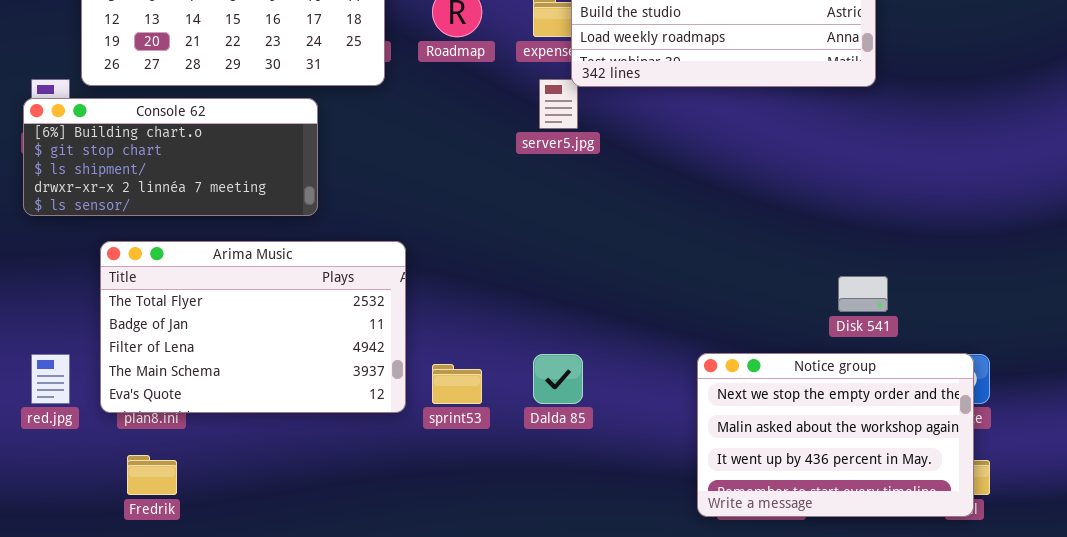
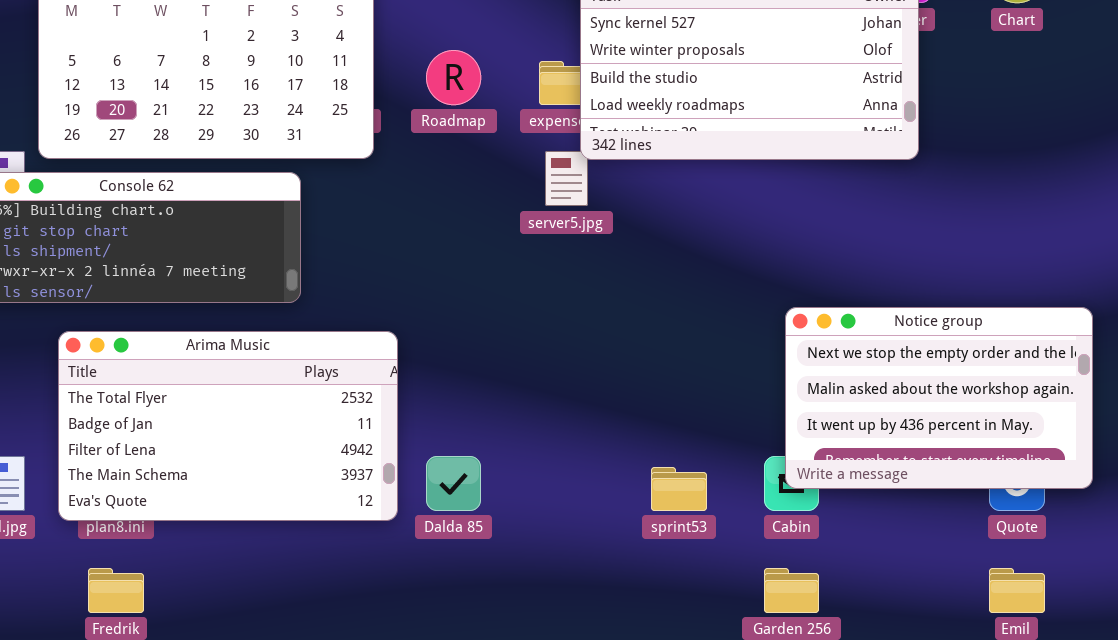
Notice group: [697,353,974,517] -> [785,307,1093,489], moved
Dalda 85: [533,354,583,404] -> [426,456,481,511], moved
sprint53: [432,364,482,404] -> [651,467,707,511], moved

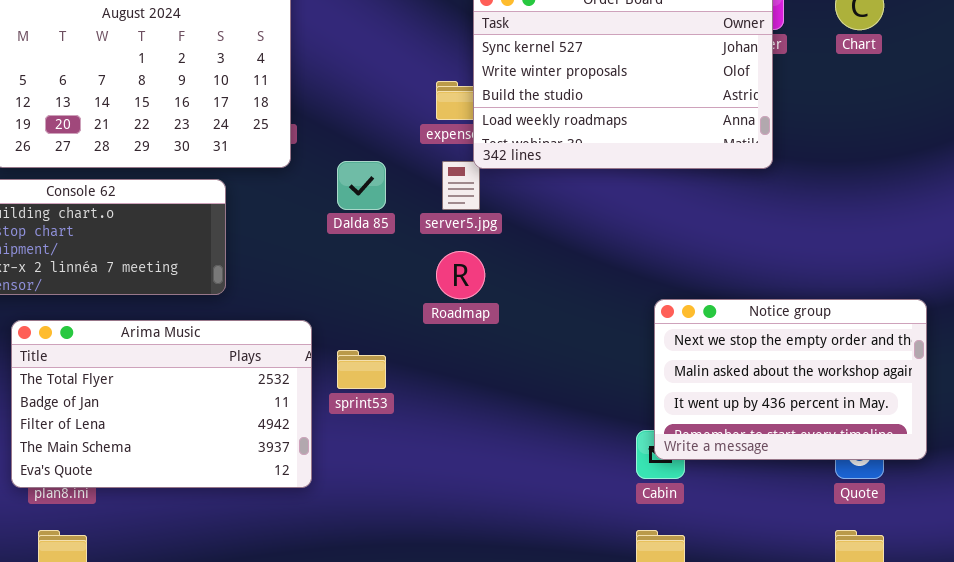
Roadmap: [426,50,481,105] -> [436,251,485,299], moved
Dalda 85: [426,456,481,511] -> [337,161,386,210], moved
sprint53: [651,467,707,511] -> [337,350,386,389], moved

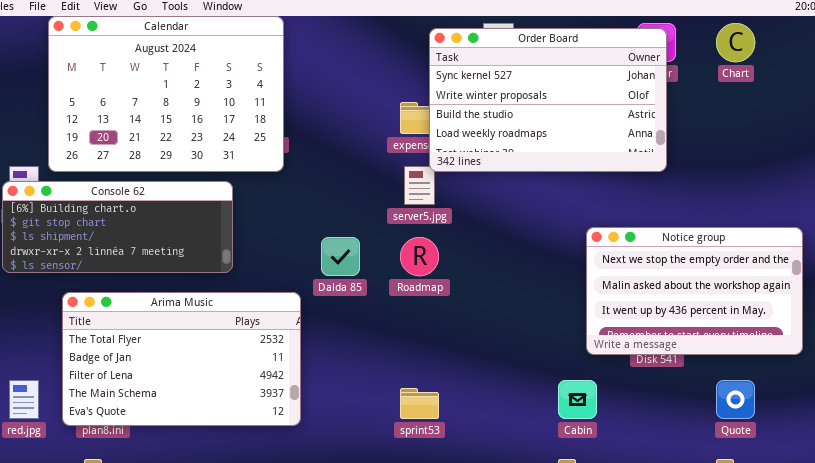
Dalda 85: [337,161,386,210] -> [321,237,360,276], moved
Notice group: [654,299,927,460] -> [586,227,803,355], moved
sprint53: [337,350,386,389] -> [400,388,439,419], moved

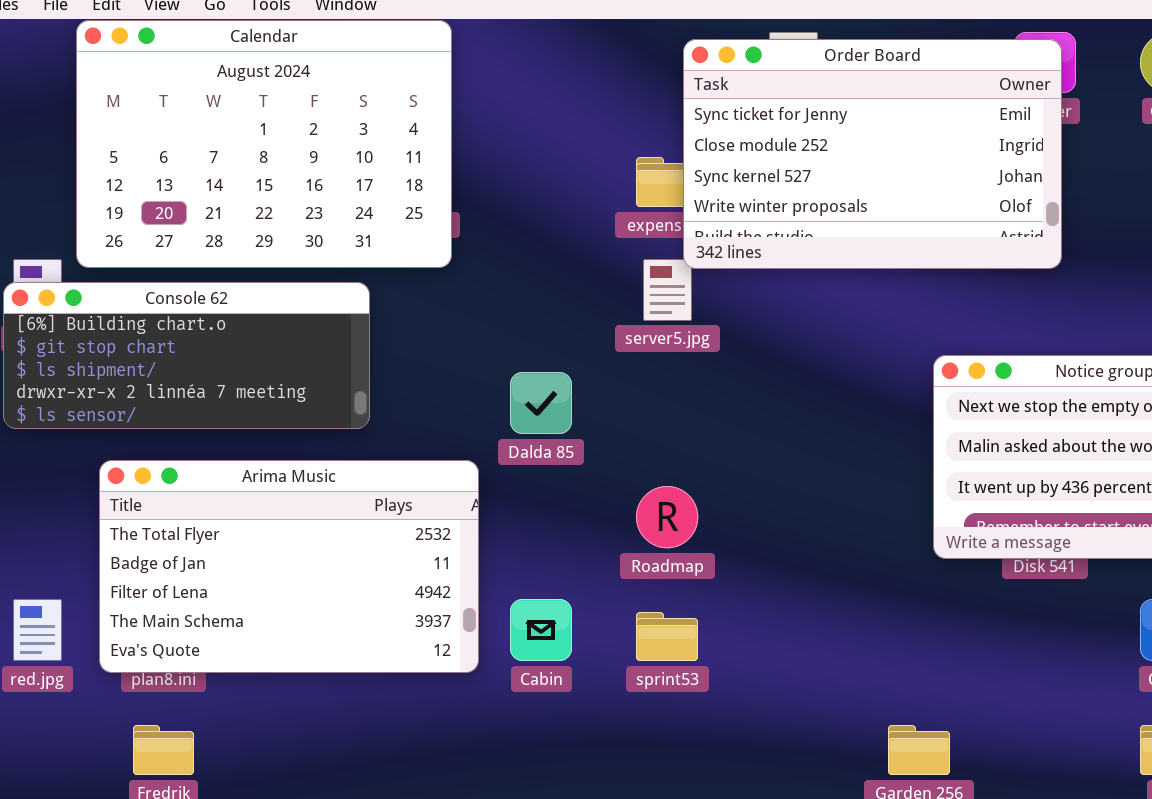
Order Board: [429,28,667,172] -> [683,39,1062,269], scrolled up 2 rows
Roadmap: [400,237,439,276] -> [636,486,698,548], moved
Cabin: [558,380,597,419] -> [510,599,572,661], moved

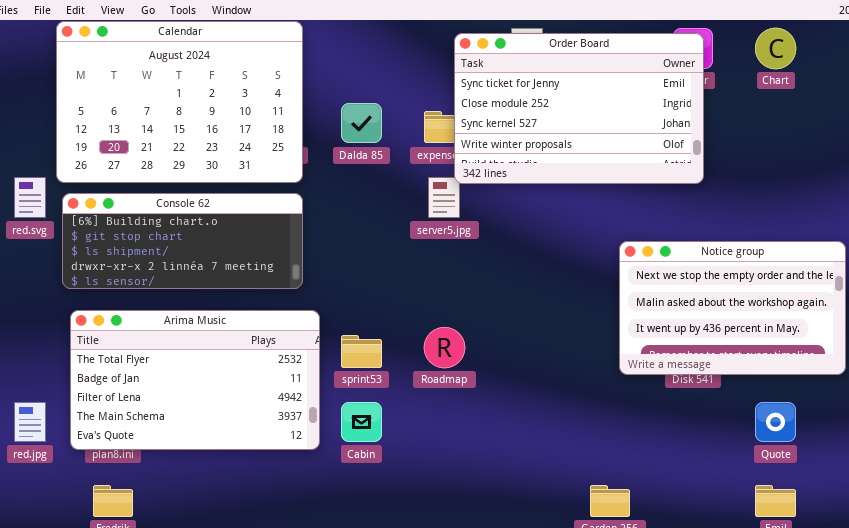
Console 62: [3,282,370,429] -> [62,193,303,289], moved
Dalda 85: [510,372,572,434] -> [341,103,382,143], moved
sprint53: [636,612,698,661] -> [341,335,382,368], moved

